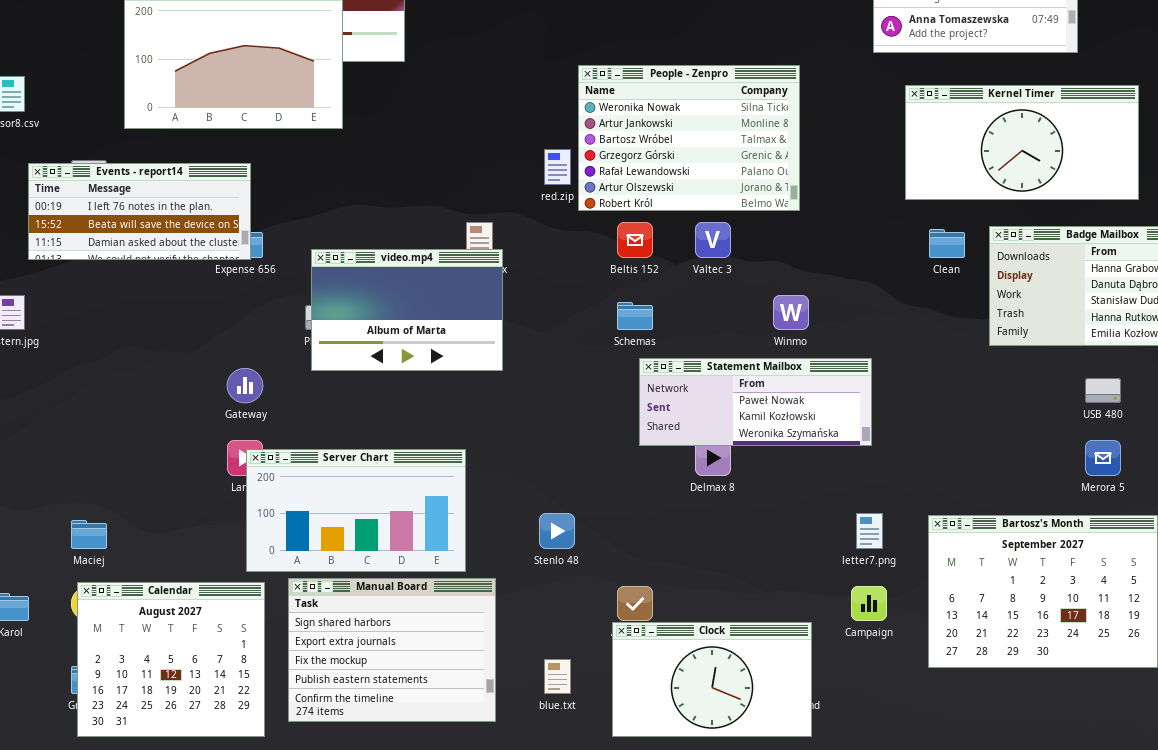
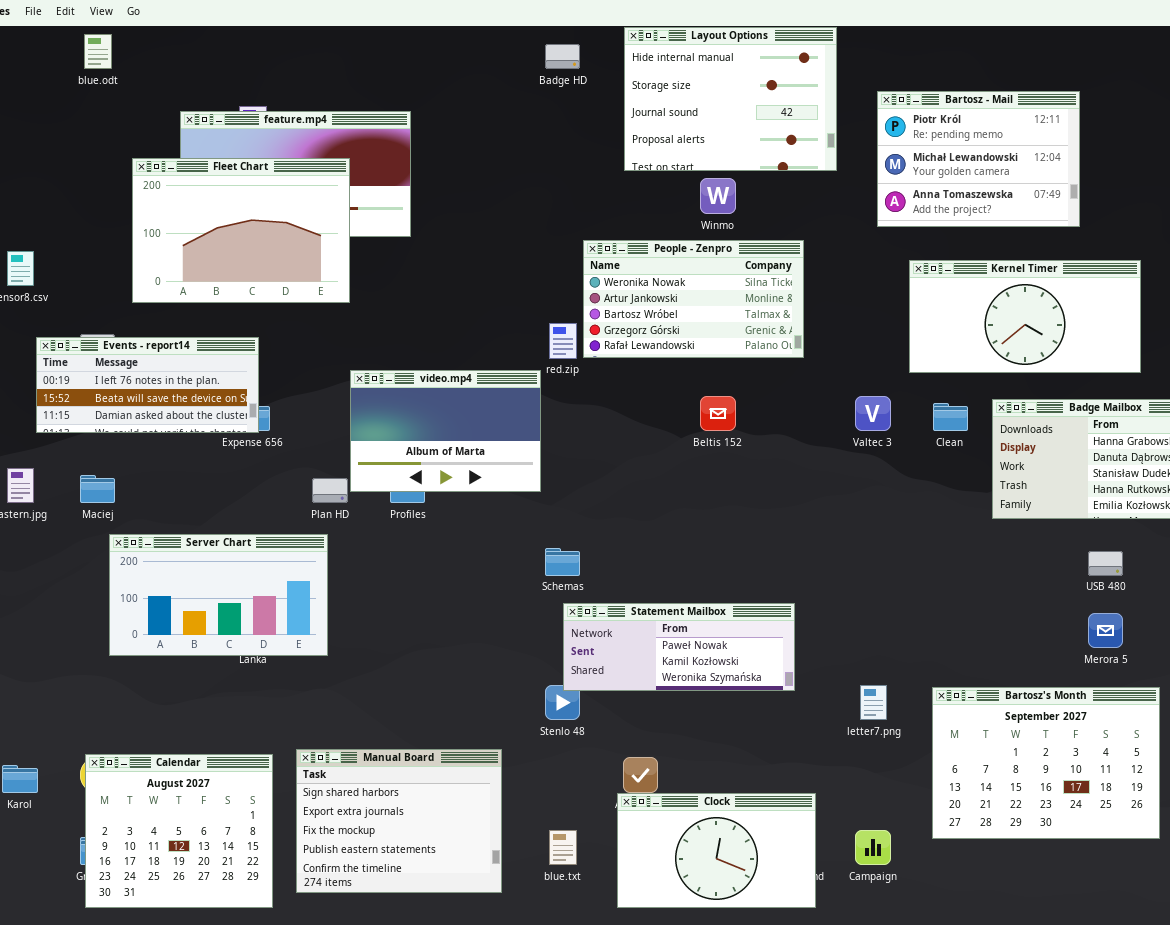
People - Zenpro: [578,65,800,211] -> [583,240,804,358], resized
Beltis 152: [617,222,653,258] -> [700,396,736,431], moved
Valtec 3: [695,222,731,258] -> [855,396,891,431], moved
video.mp4: [311,249,503,371] -> [350,370,541,492], moved
Winmo: [773,295,809,330] -> [700,178,736,214], moved
Schemas: [617,302,653,330] -> [545,548,580,576], moved
Statement Mailbox: [639,358,872,446] -> [563,603,795,691], moved
Server Chart: [246,449,466,572] -> [109,534,328,656], moved
Maciej: [71,520,107,549] -> [80,475,115,503], moved
Campaign: [851,586,887,621] -> [855,830,891,865], moved

